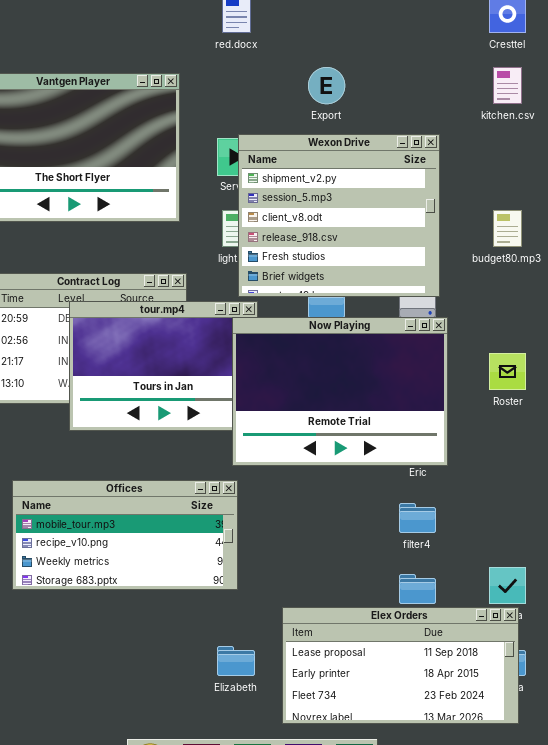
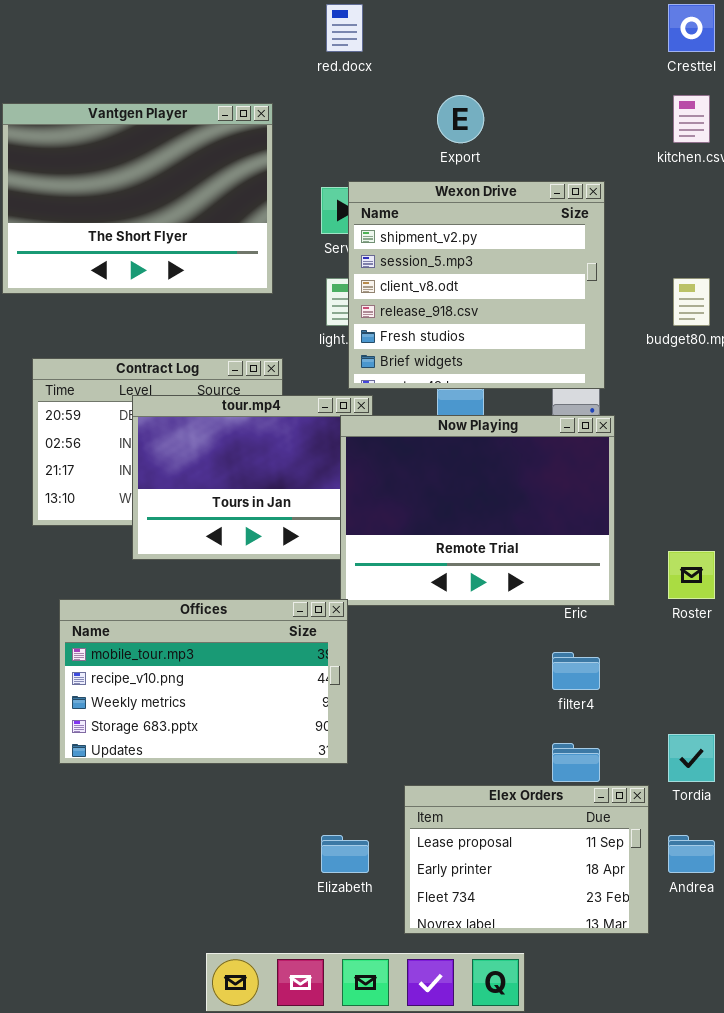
Roster: [489,353,526,390] -> [668,551,715,599], moved
Offices: [12,480,238,590] -> [59,599,348,764], resized
Elex Orders: [282,607,519,724] -> [404,785,649,934], resized

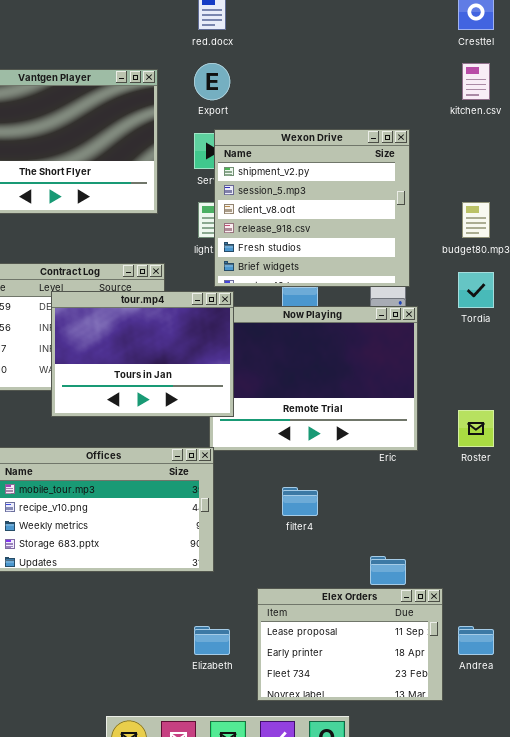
Export: [437,95,484,143] -> [194,63,230,100], moved
tour.mp4: [132,395,373,560] -> [51,291,234,417], raised
filter4: [552,652,600,690] -> [282,487,318,516], moved
Tordia: [668,734,715,782] -> [458,272,494,308], moved

